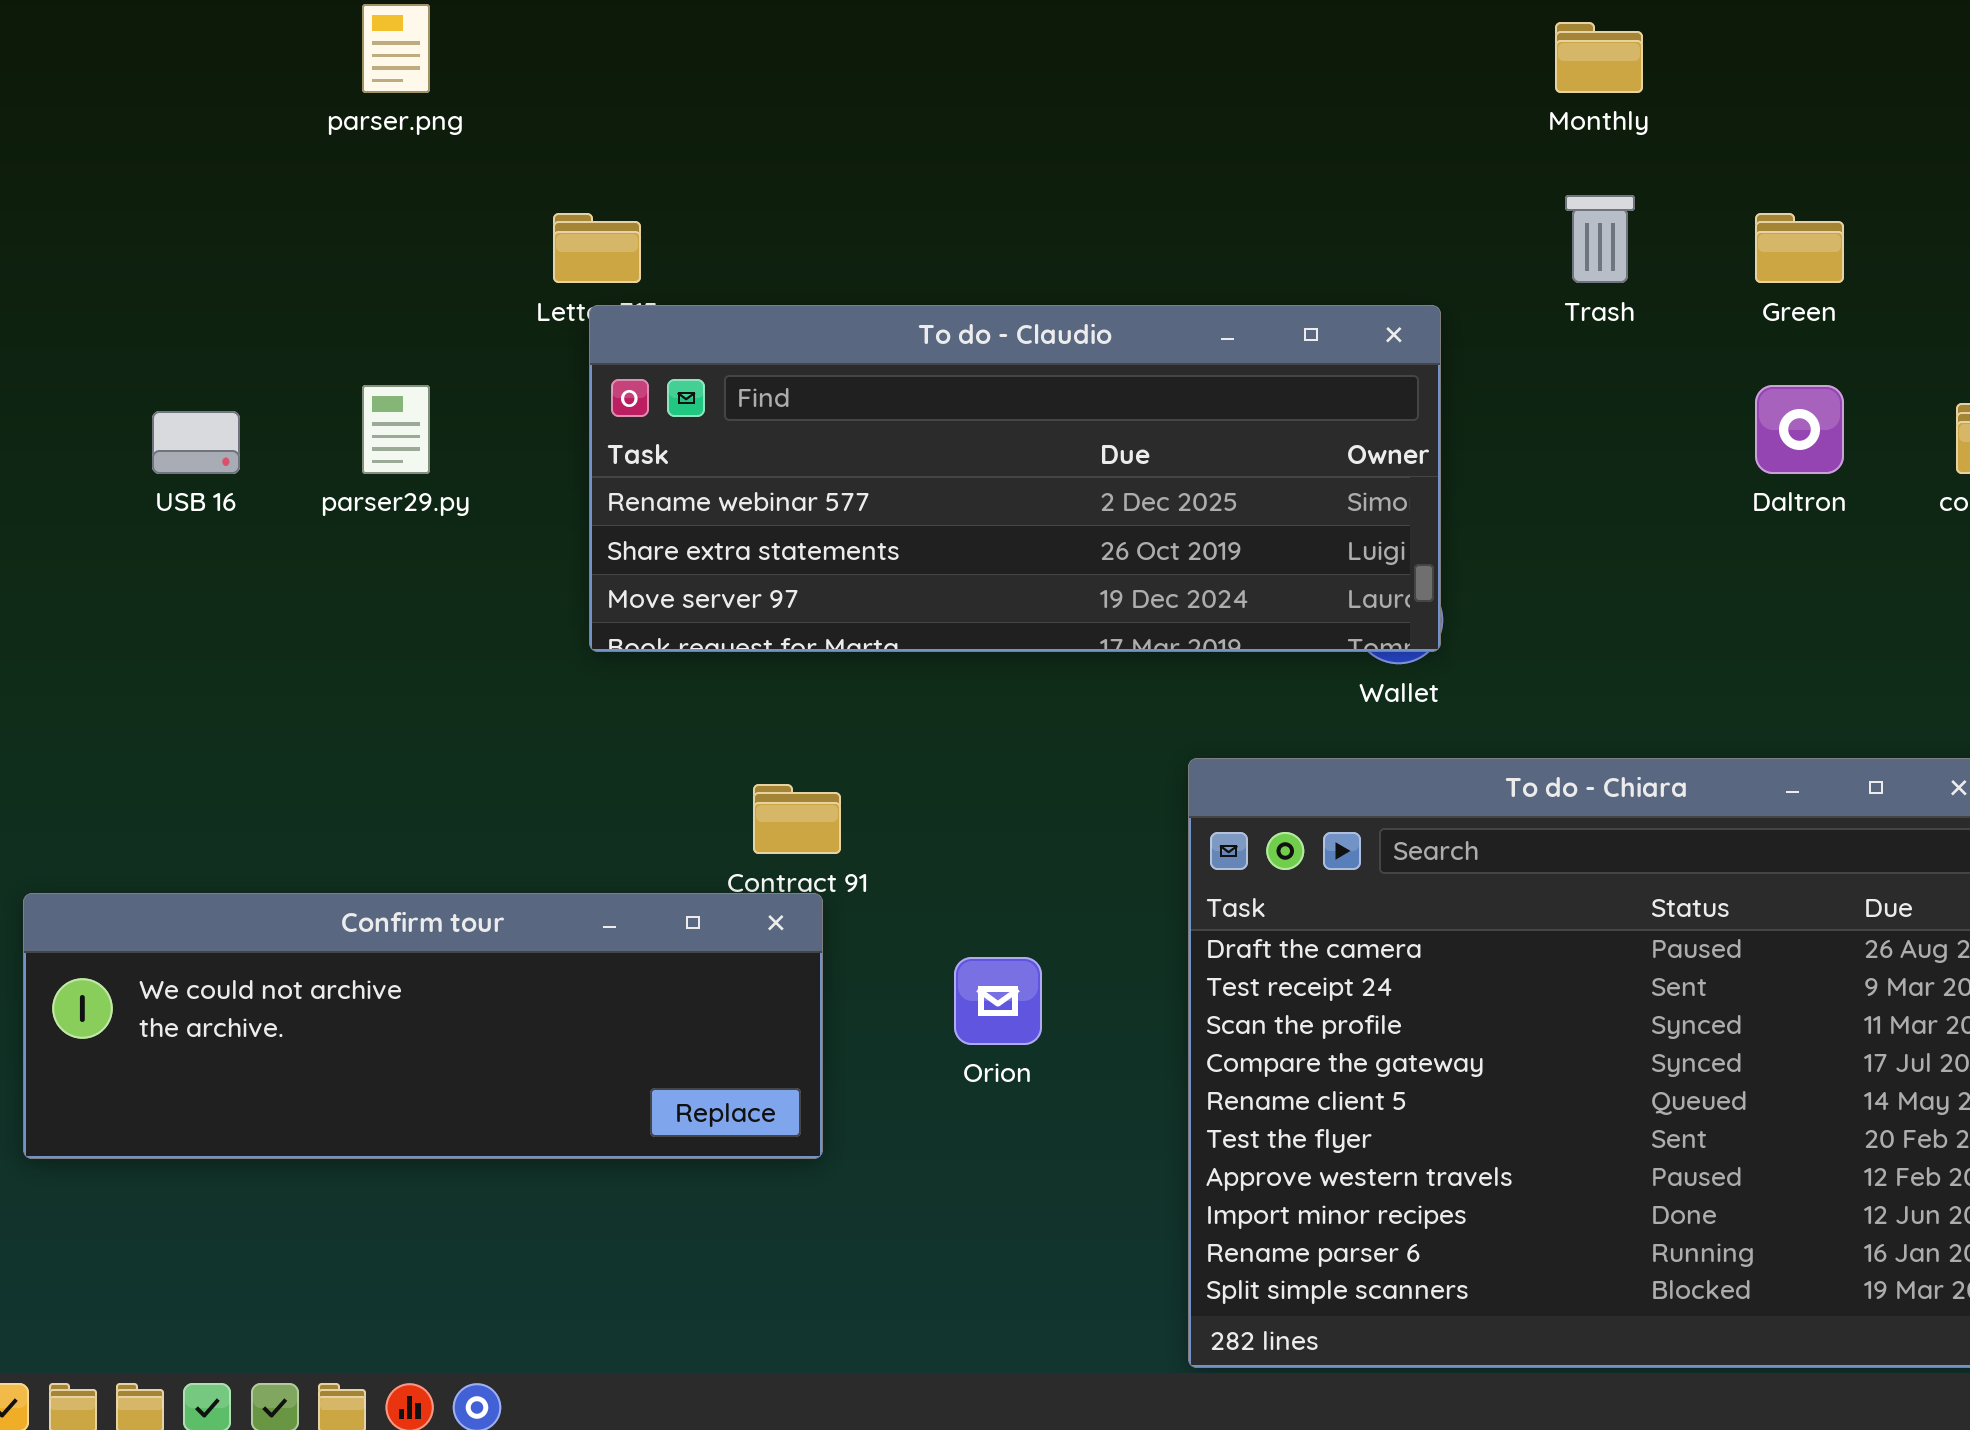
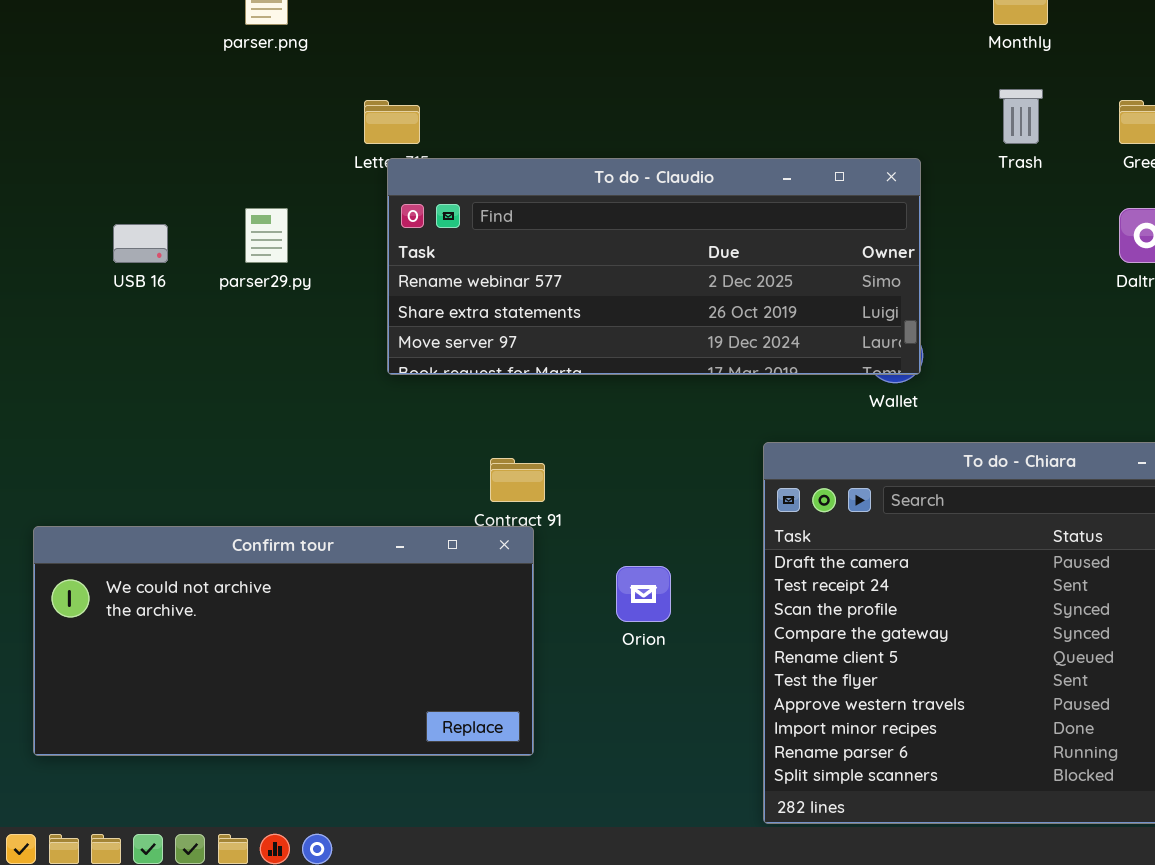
Confirm tour: [23,893,823,1159] -> [33,526,534,756], resized

